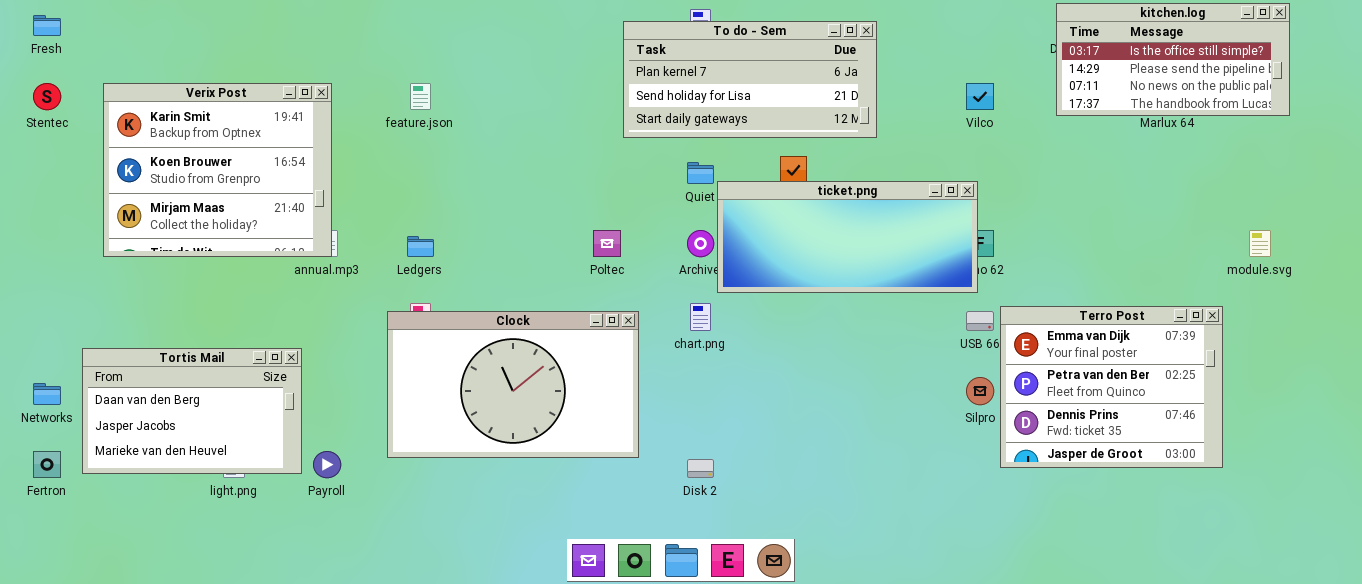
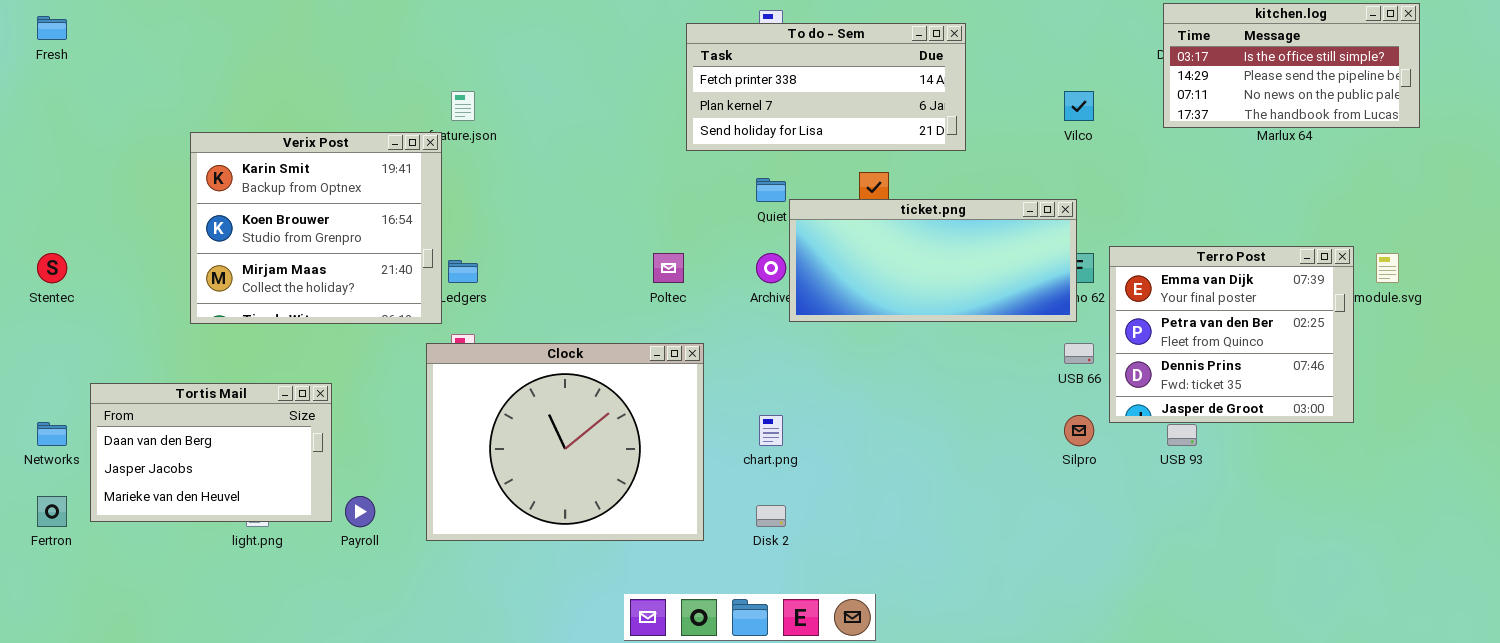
To do - Sem: [623,21,877,138] -> [686,23,966,151], scrolled up 1 row
Stentec: [33,83,61,110] -> [37,253,67,283], moved
Verix Post: [103,83,332,257] -> [190,132,442,324], moved
chart.png: [690,303,711,331] -> [759,415,783,446], moved
Terro Post: [1000,306,1223,468] -> [1109,246,1354,423], moved
Clock: [387,311,639,458] -> [426,343,704,541], resized

